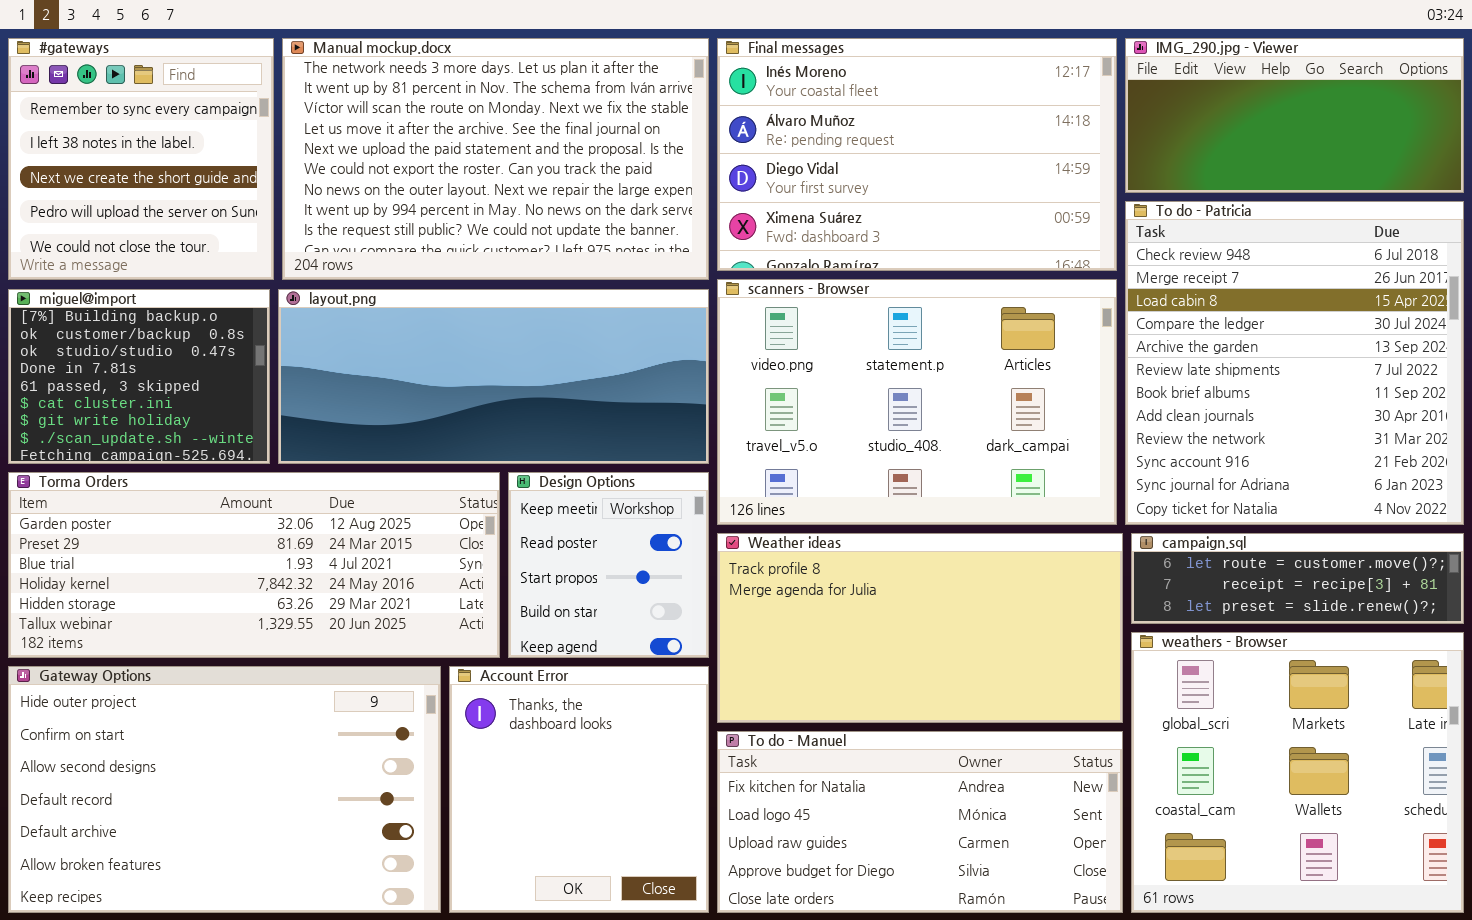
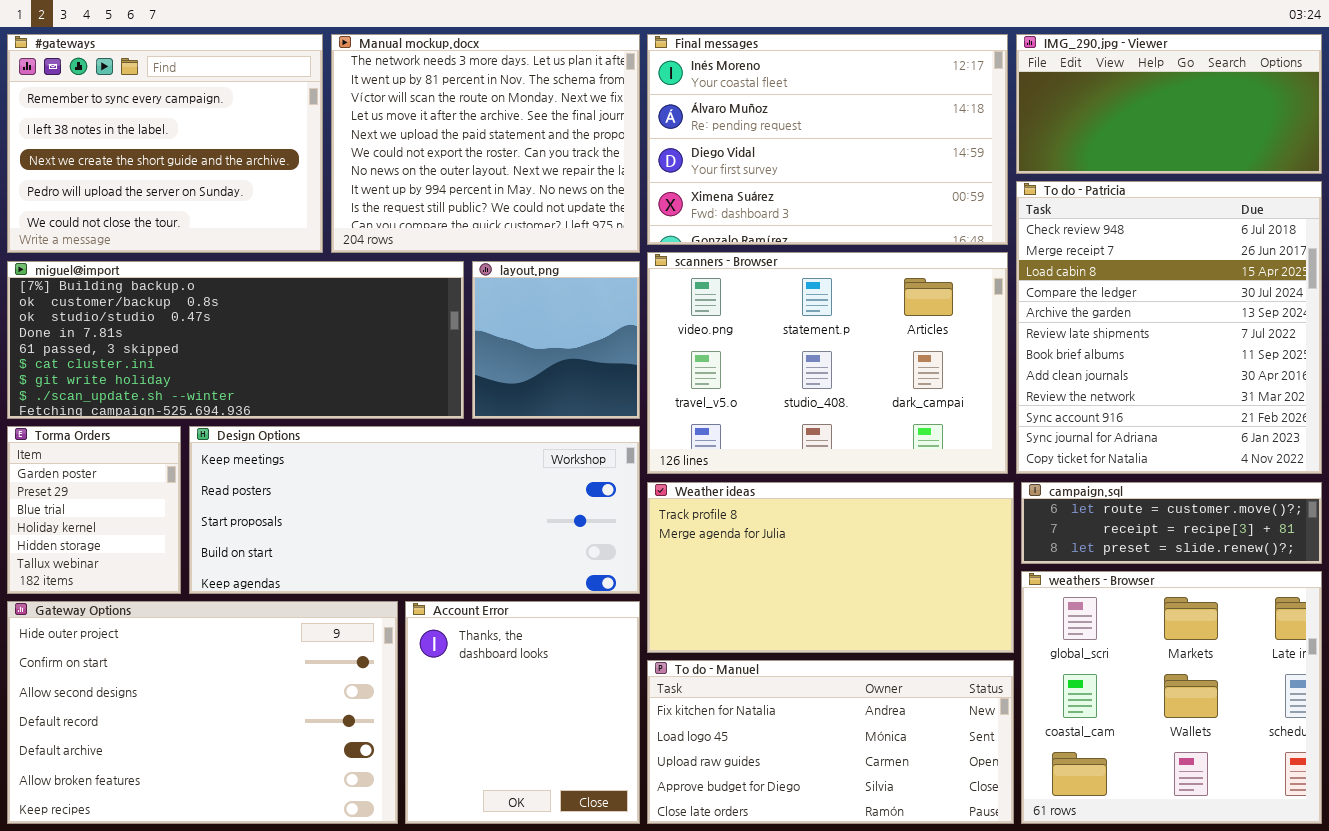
#gateways: [8,38,274,280] -> [7,34,323,253], resized
Manual mockup.docx: [282,38,709,280] -> [331,34,640,253], resized
miguel@import: [8,289,270,464] -> [7,261,464,419], resized
layout.png: [278,289,709,464] -> [472,261,640,419], resized
Torma Orders: [8,472,500,658] -> [7,426,181,594], resized
Design Options: [508,472,709,658] -> [189,426,640,594], resized

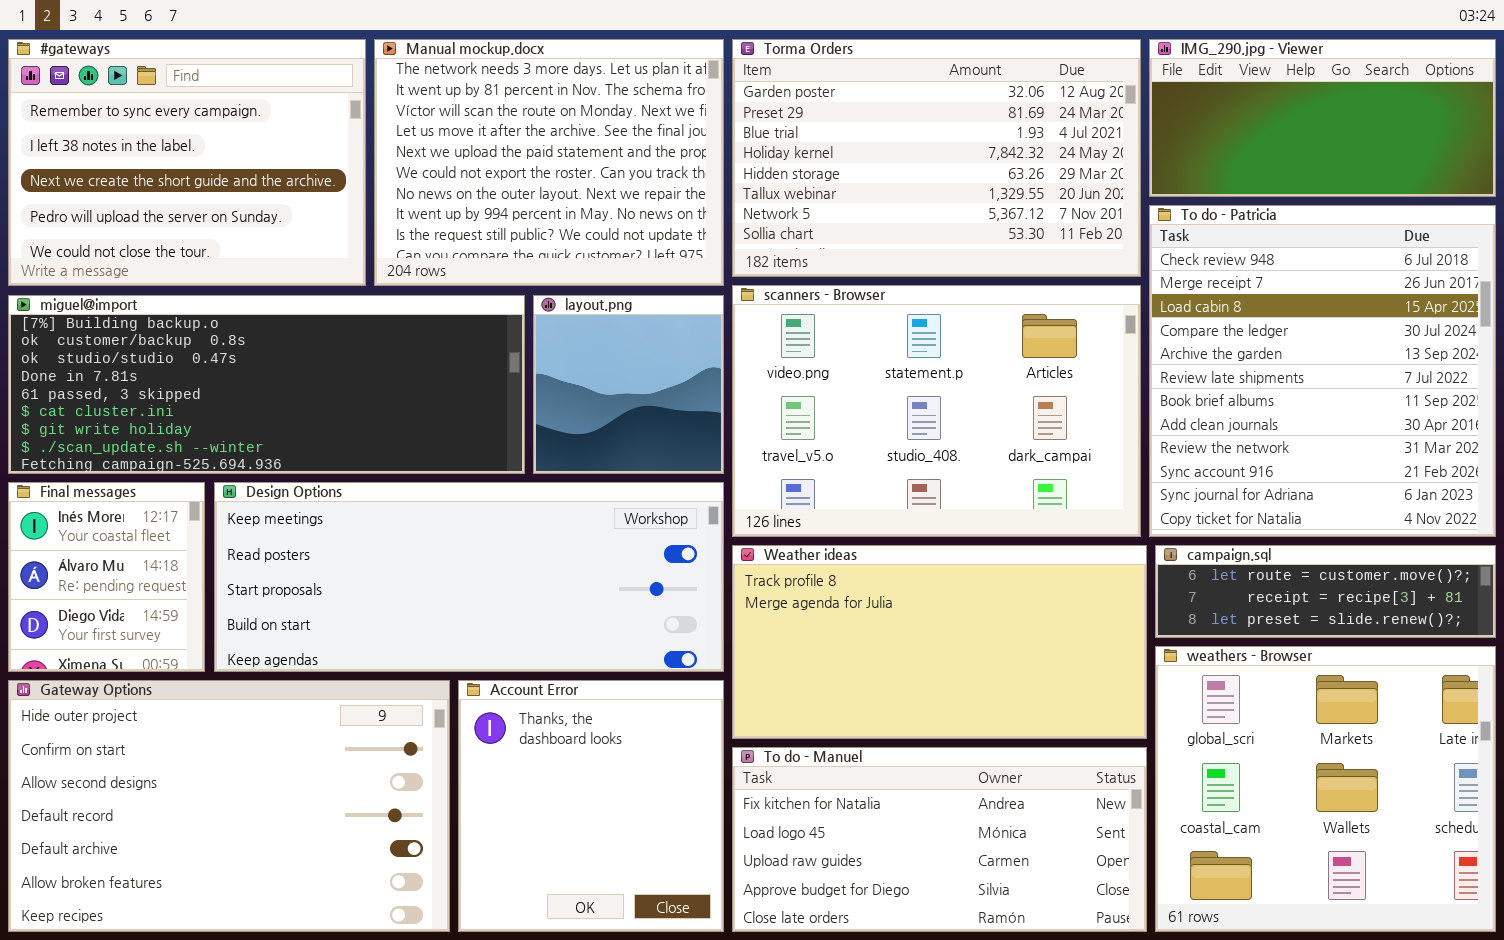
Final messages: [647,34,1008,245] -> [8,482,205,672], moved, resized
Torma Orders: [7,426,181,594] -> [732,39,1141,277], moved, resized

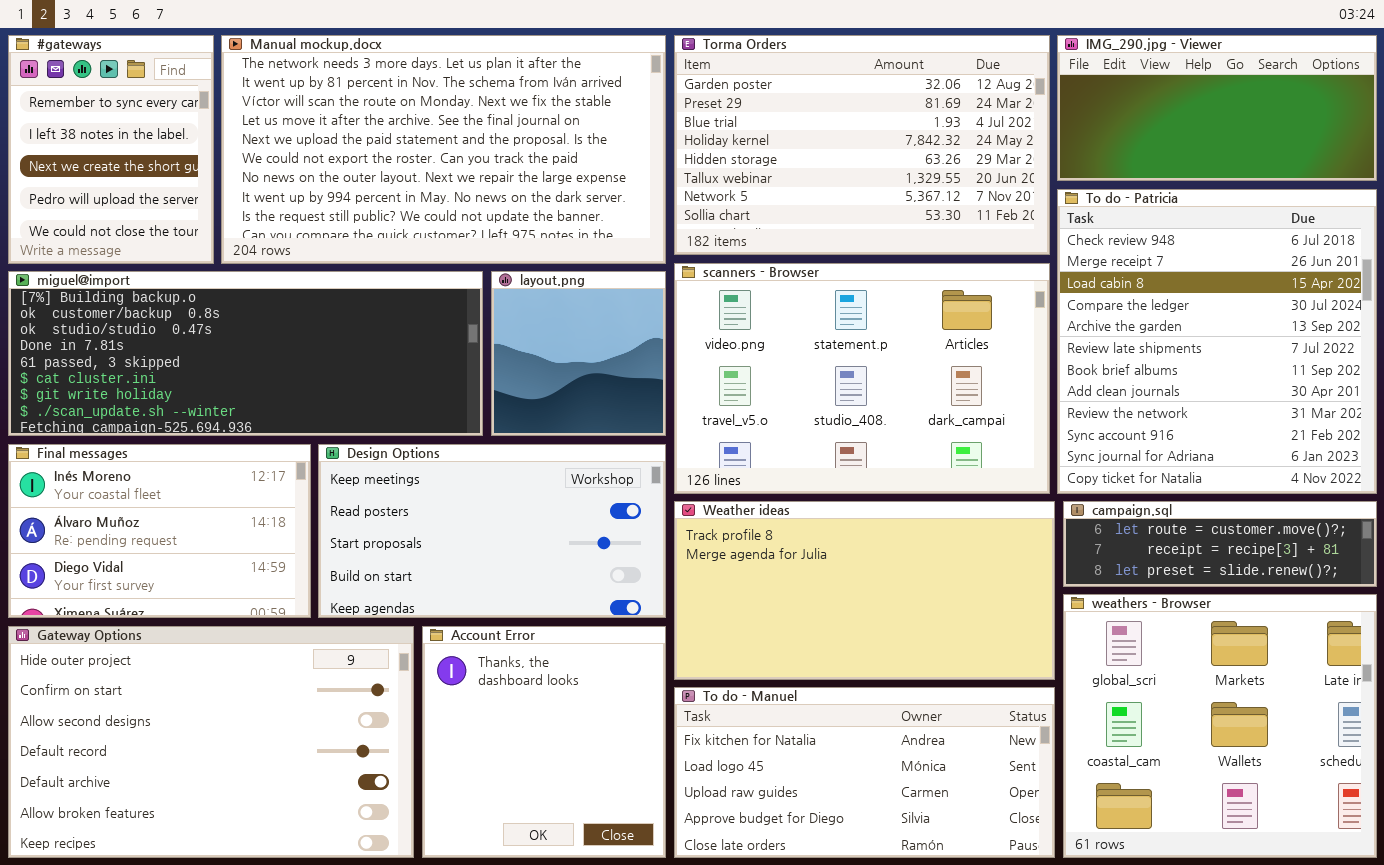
#gateways: [8,39,366,286] -> [8,35,214,264], resized
Manual mockup.docx: [374,39,724,286] -> [221,35,666,264], resized
Final messages: [8,482,205,672] -> [8,444,311,618], resized
Design Options: [214,482,724,672] -> [318,444,666,618], resized

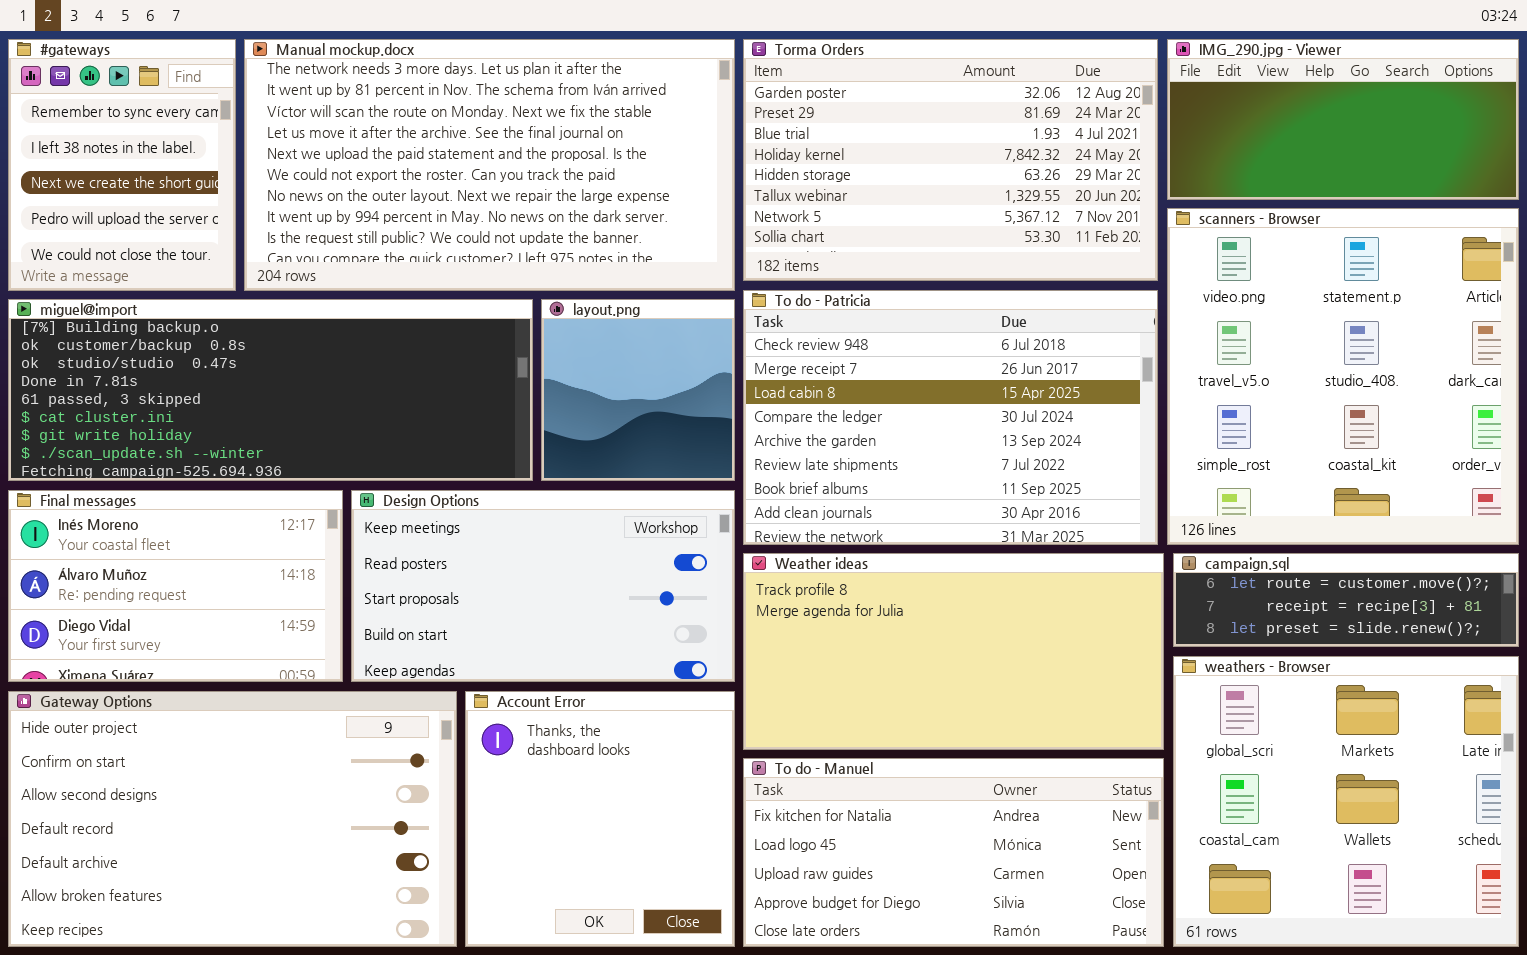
To do - Patricia: [1057,189,1377,494] -> [743,290,1158,545], moved, resized
scanners - Browser: [674,263,1050,494] -> [1167,208,1519,545], moved, resized

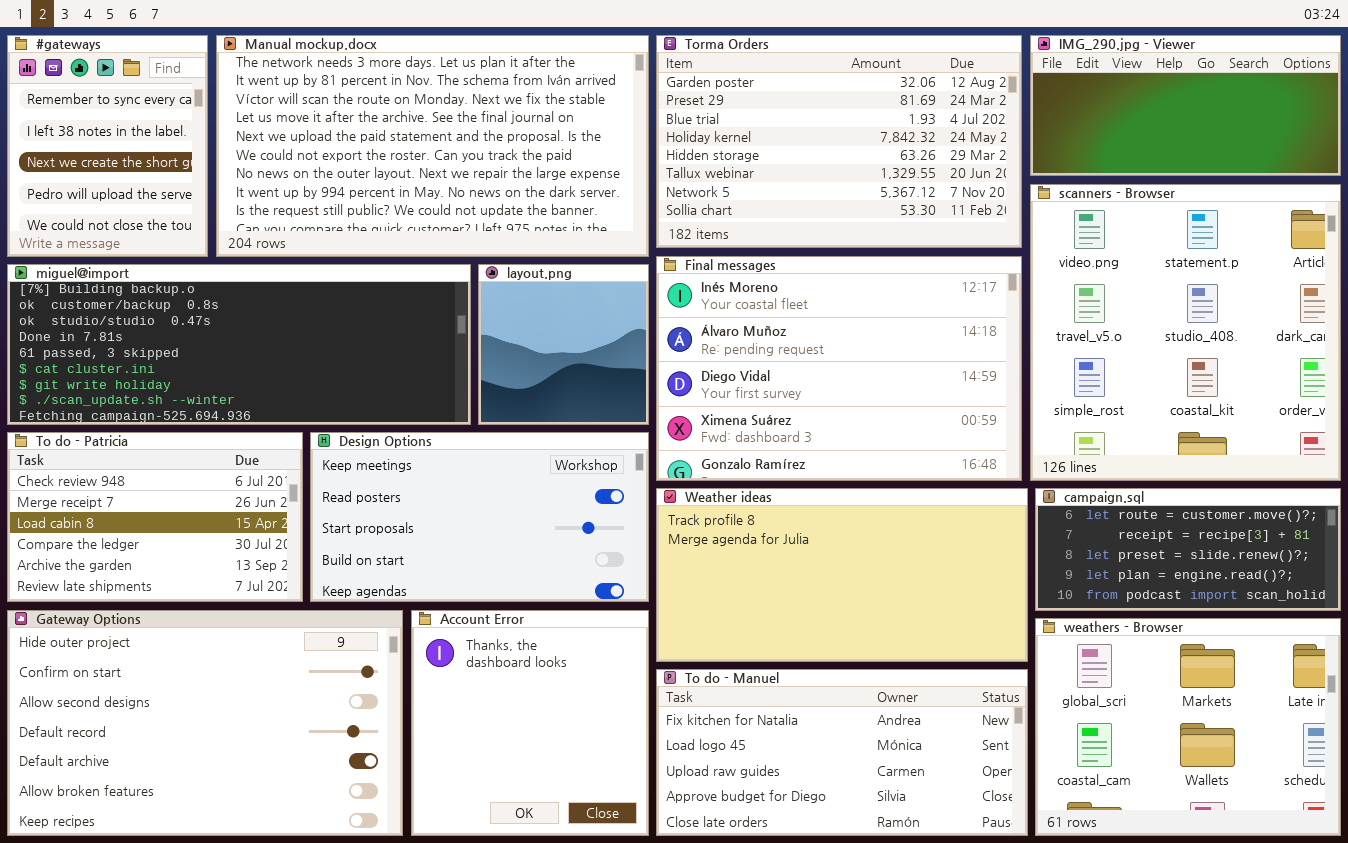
To do - Patricia: [743,290,1158,545] -> [7,432,303,602], moved, resized
Final messages: [8,490,343,682] -> [656,256,1022,481], moved, resized
campaign.sql: [1173,553,1519,647] -> [1035,488,1341,611], resized
weathers - Browser: [1173,656,1519,947] -> [1035,618,1341,836], resized

